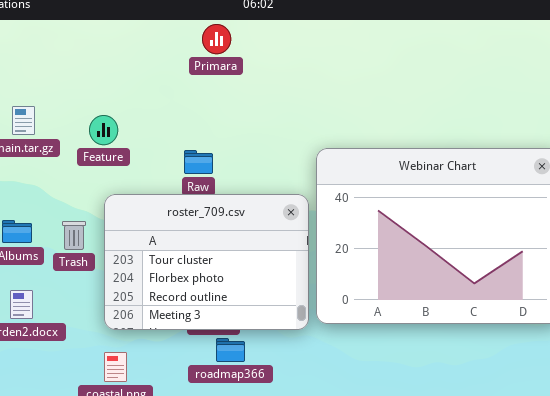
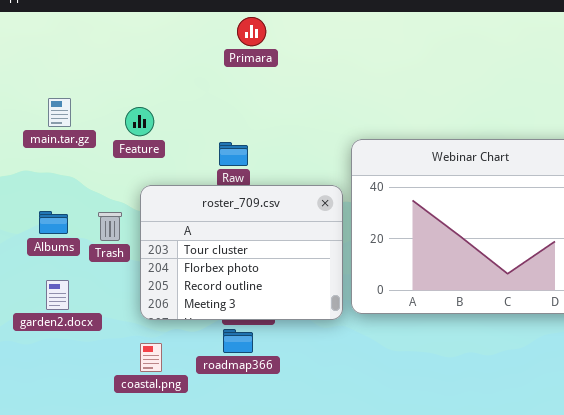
roadmap366: [216,338,245,362] -> [223,329,253,353], moved

